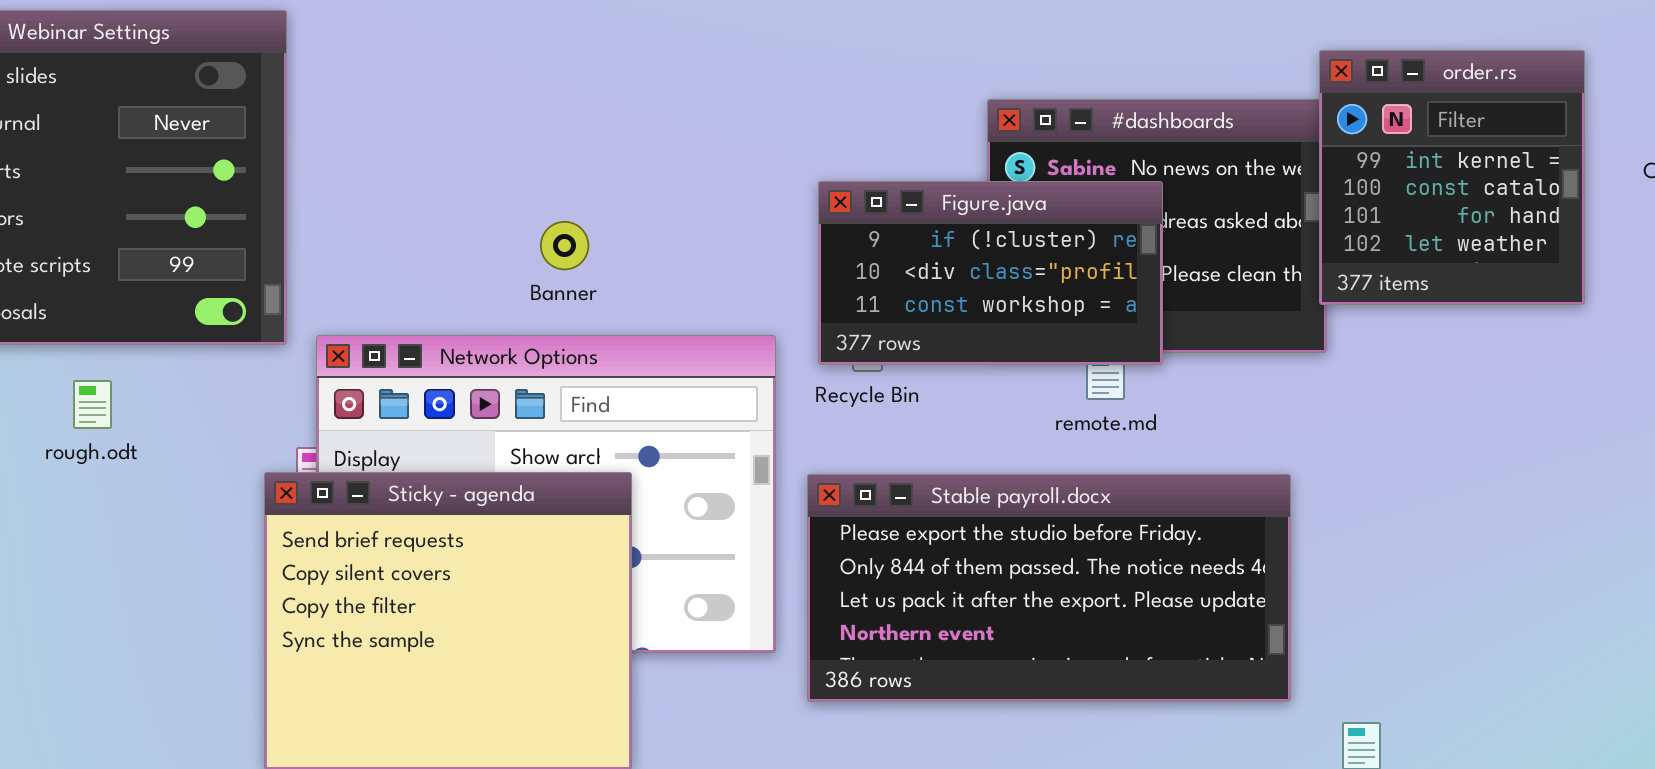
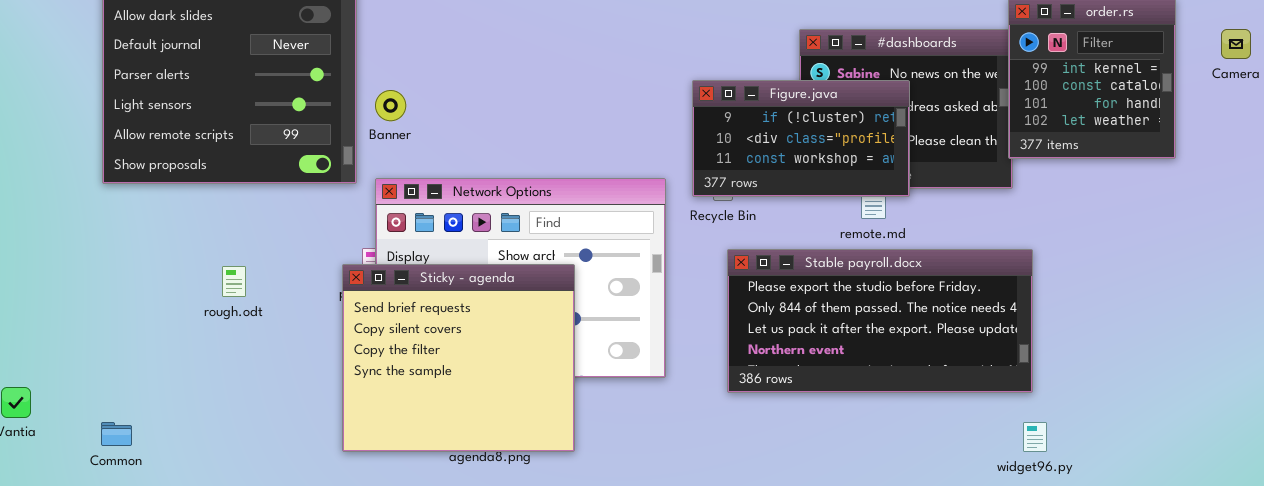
Banner: [540,221,589,270] -> [375,90,406,121], moved
rough.odt: [73,380,112,429] -> [222,266,246,297], moved
Stable payroll.docx: [807,474,1291,702] -> [727,249,1033,393], moved

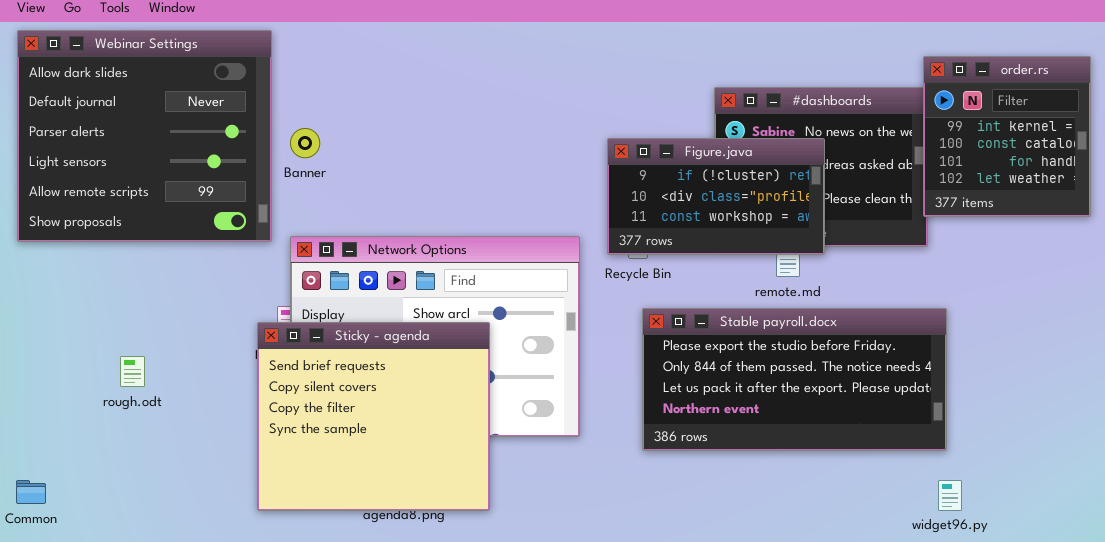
Banner: [375,90,406,121] -> [290,128,320,158], moved
rough.odt: [222,266,246,297] -> [120,356,145,387], moved

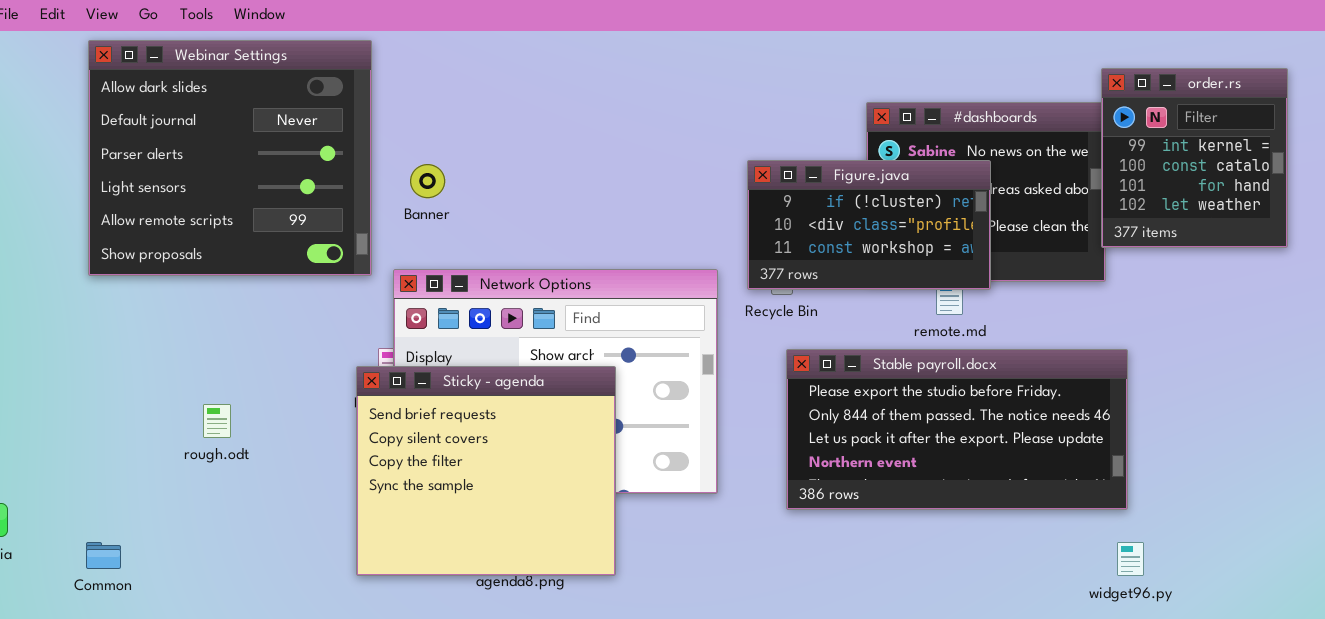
Banner: [290,128,320,158] -> [410,164,445,198], moved

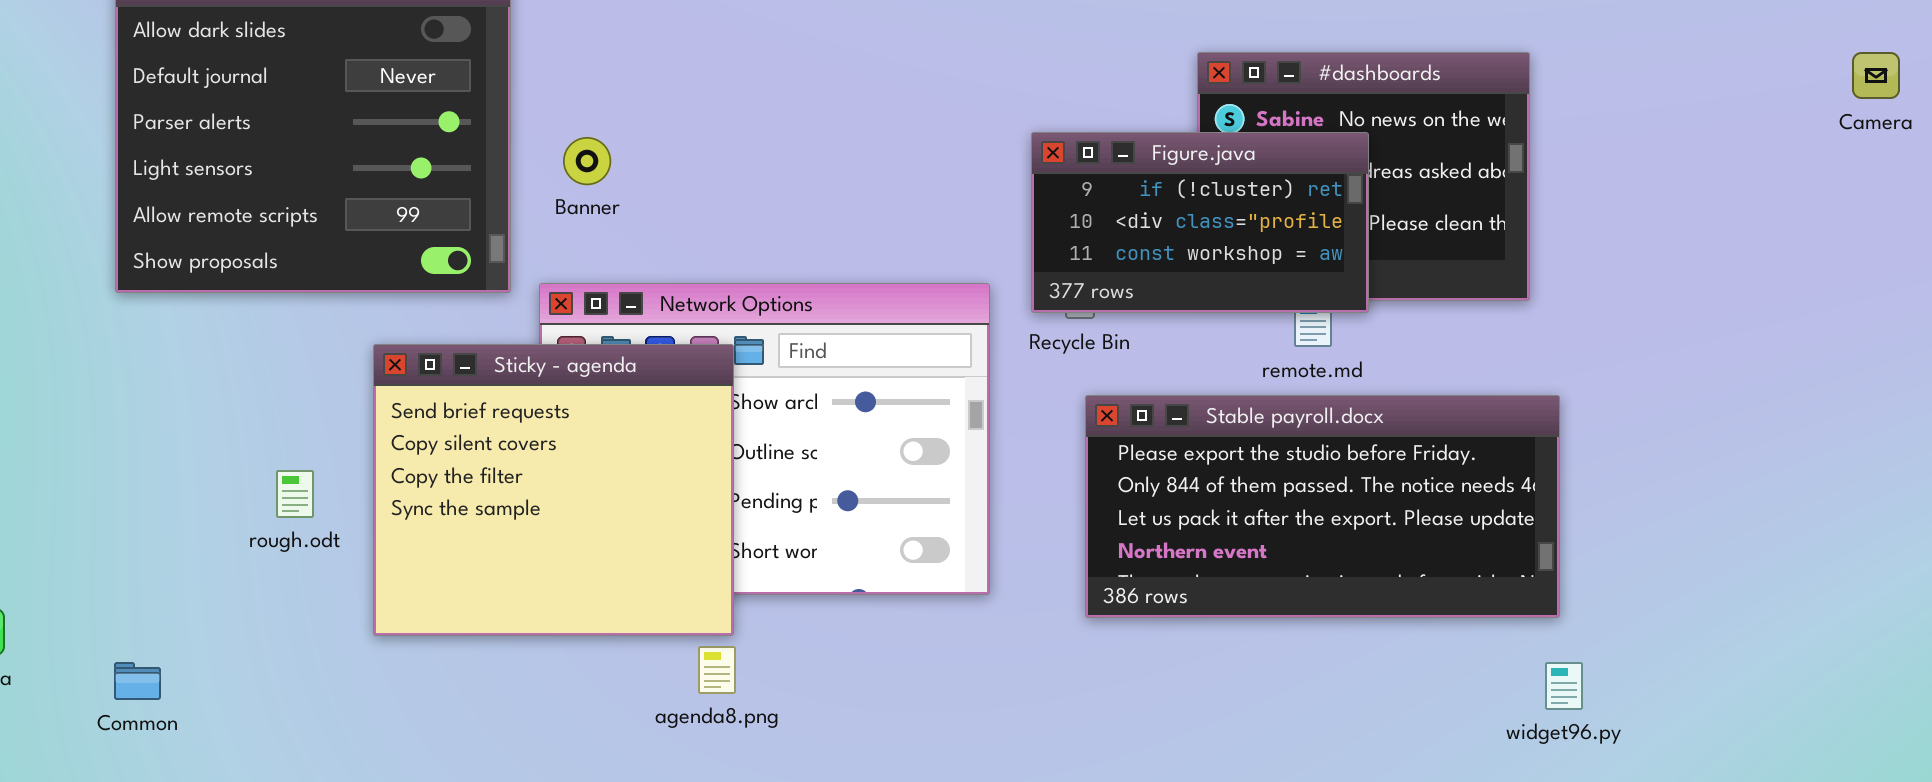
order.rs: [1101,68,1288,248] -> none, closed
Sticky - agenda: [356,366,616,576] -> [373,344,734,636], moved

